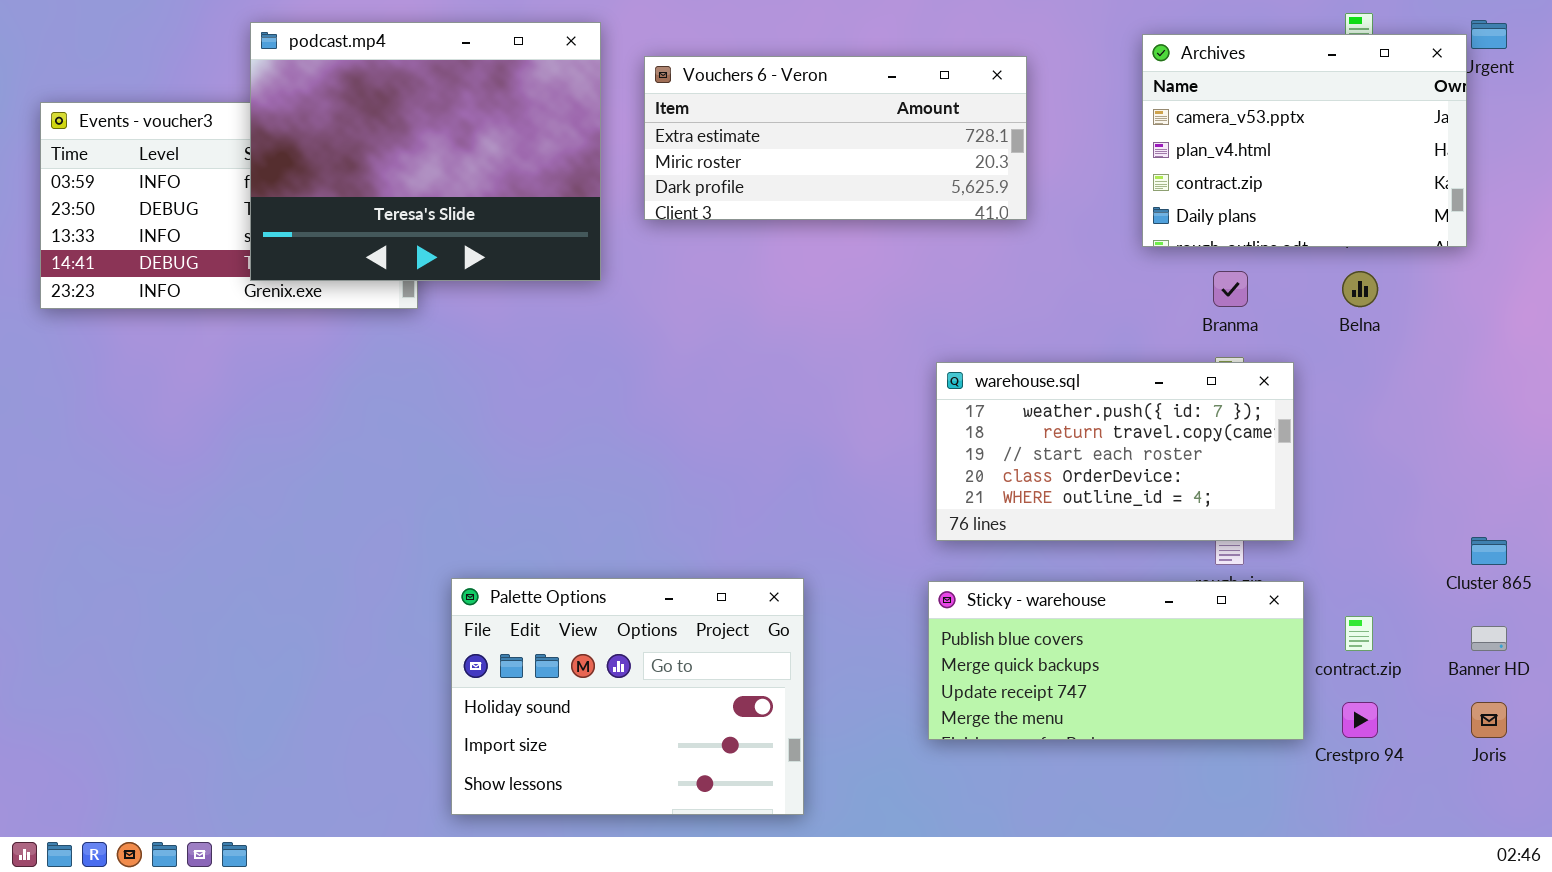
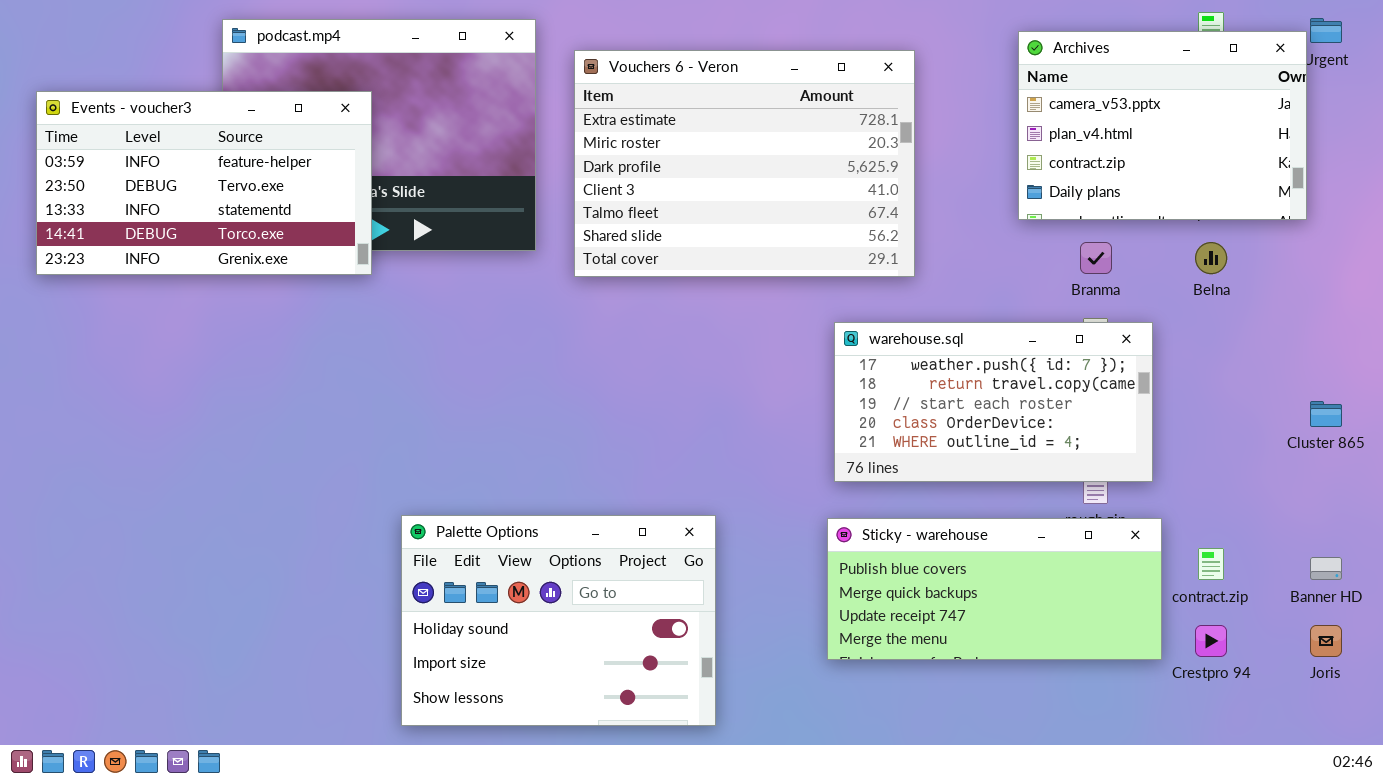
Vouchers 6 - Veron: [644,56,1027,220] -> [574,50,915,277], resized
Events - voucher3: [40,102,418,309] -> [36,91,372,275], raised
Cluster 865: [1471,537,1507,565] -> [1310,401,1342,427], moved

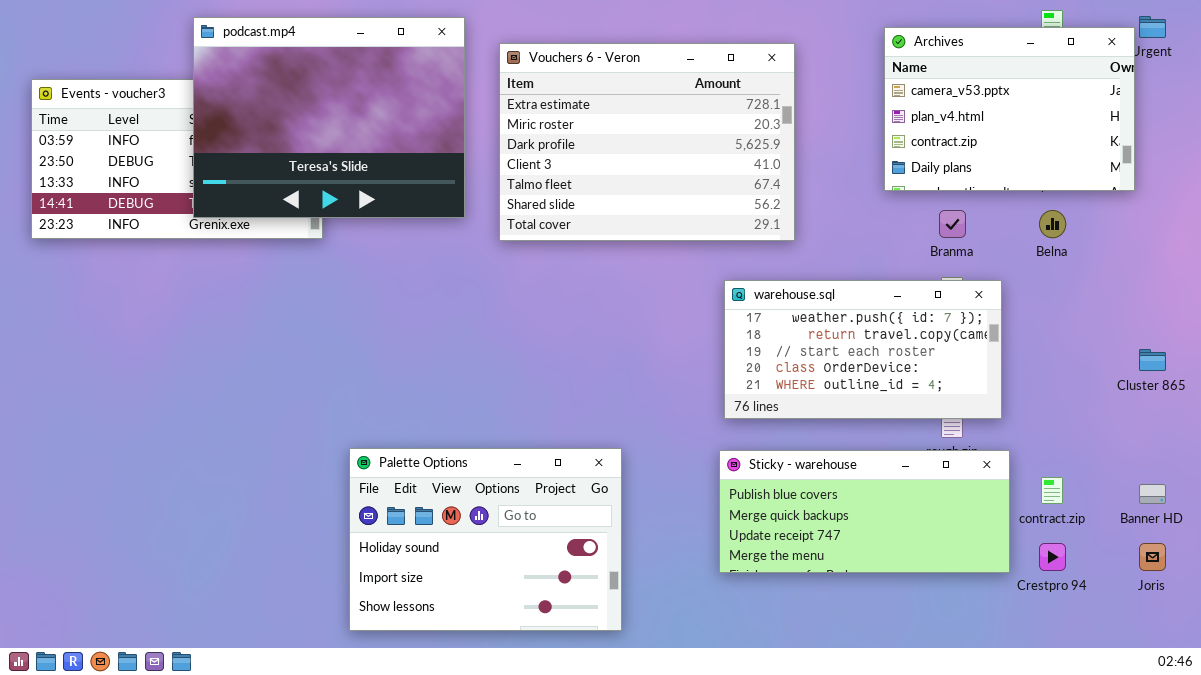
podcast.mp4: [222,19,536,251] -> [193,17,465,218], raised

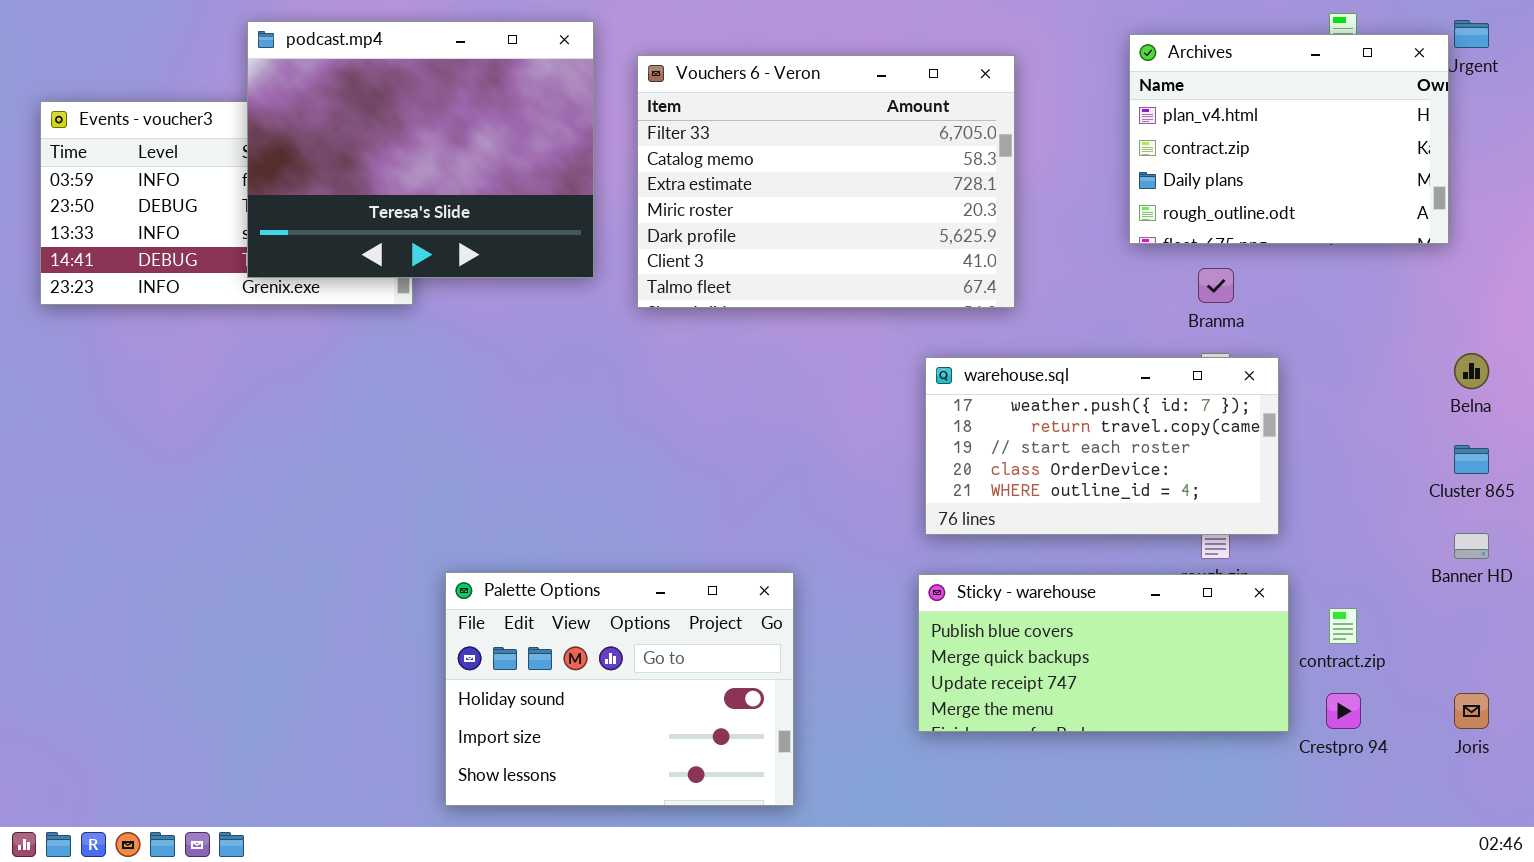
Archives: [884,27,1135,191] -> [1129,34,1449,244], scrolled down 1 row
Vouchers 6 - Veron: [499,43,795,241] -> [637,55,1015,308], scrolled up 2 rows
Belna: [1039,210,1066,238] -> [1454,353,1489,389], moved
Banner HD: [1139,484,1166,504] -> [1454,533,1489,559], moved

